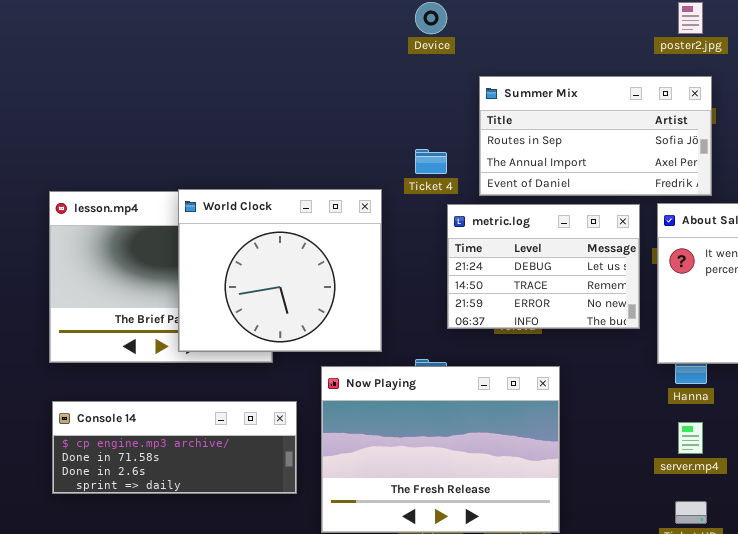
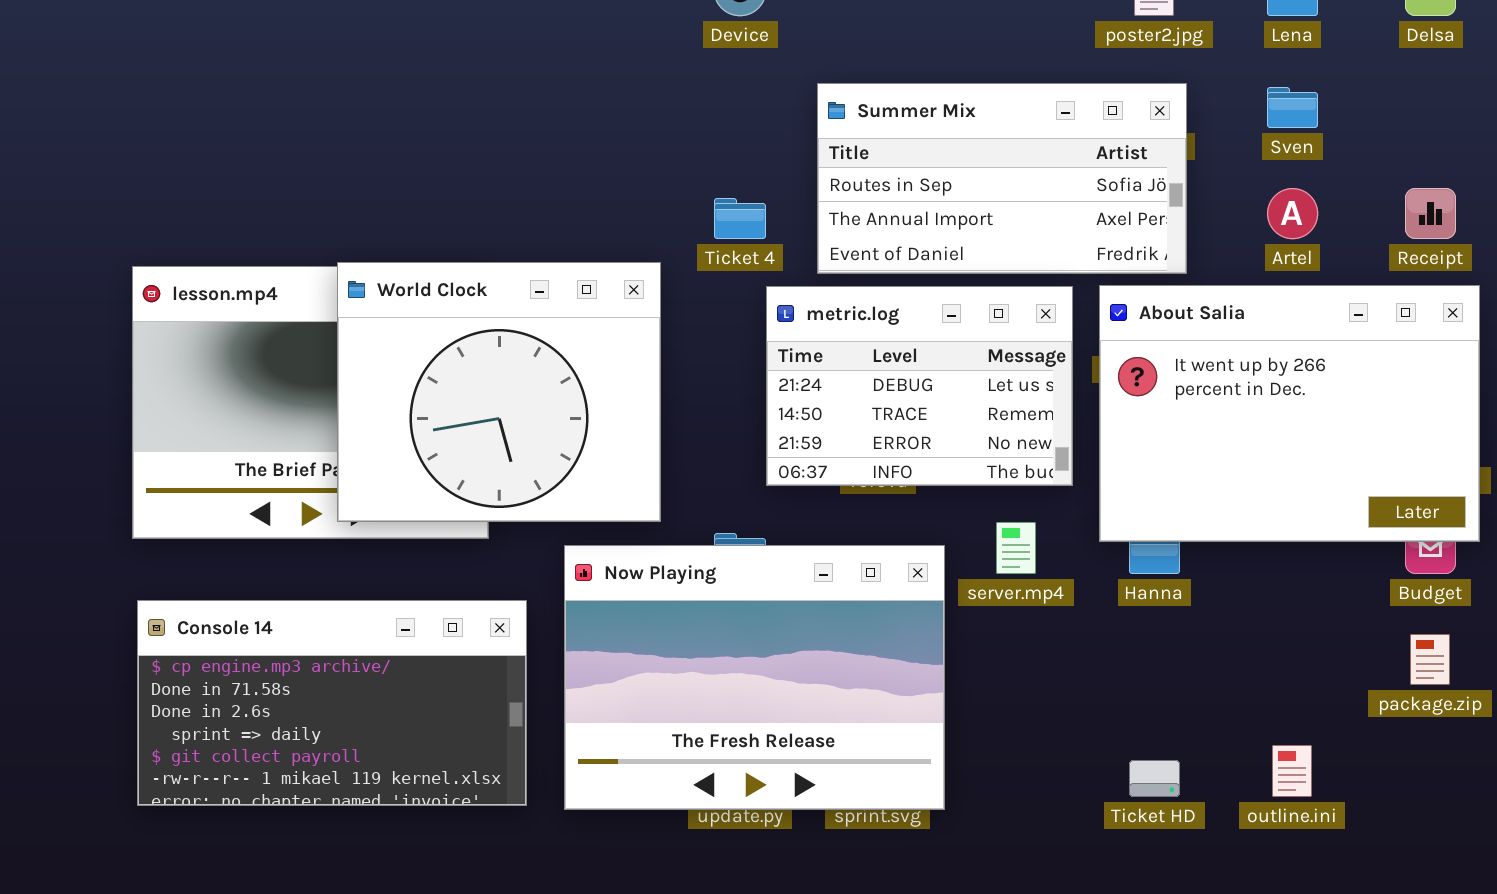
Console 14: [52,401,297,494] -> [137,600,527,806], resized
server.mp4: [678,422,703,454] -> [996,522,1036,574], moved

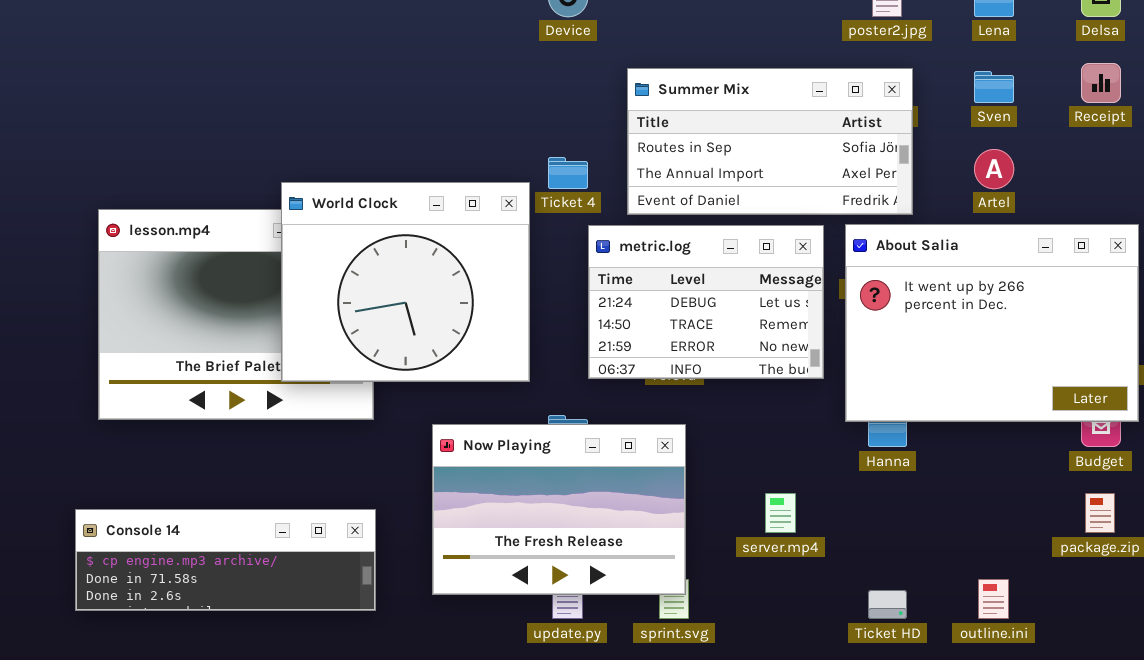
Receipt: [1405,188,1456,239] -> [1081,63,1121,103], moved
World Clock: [337,262,661,522] -> [281,182,530,382], moved
server.mp4: [996,522,1036,574] -> [765,493,796,533], moved
Now Playing: [564,545,945,810] -> [432,424,686,595], resized
Console 14: [137,600,527,806] -> [75,509,376,611], moved, resized

